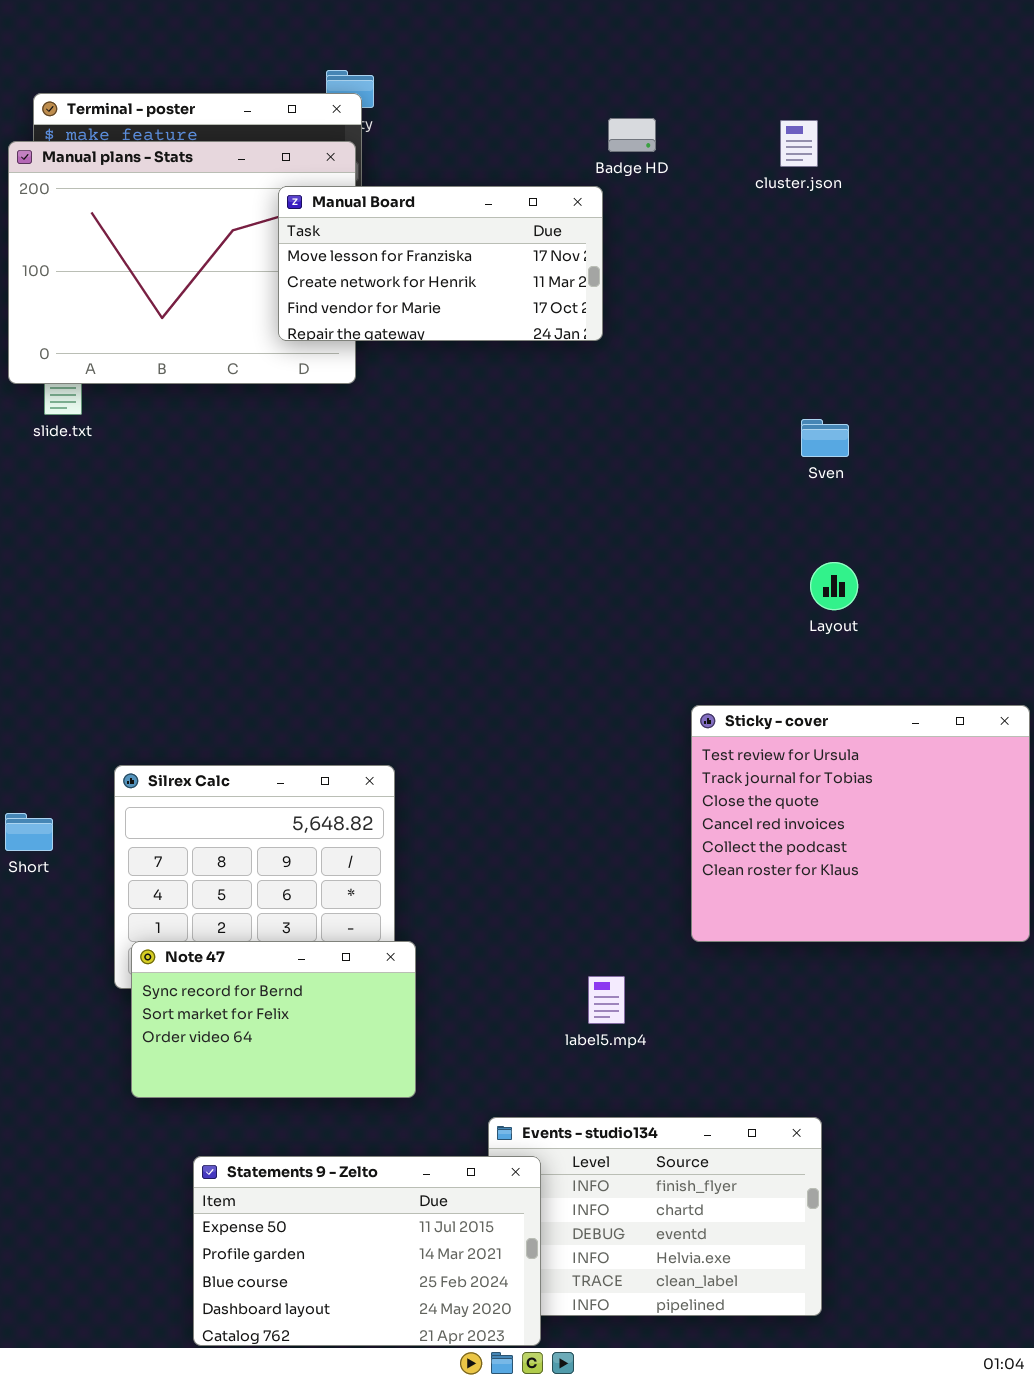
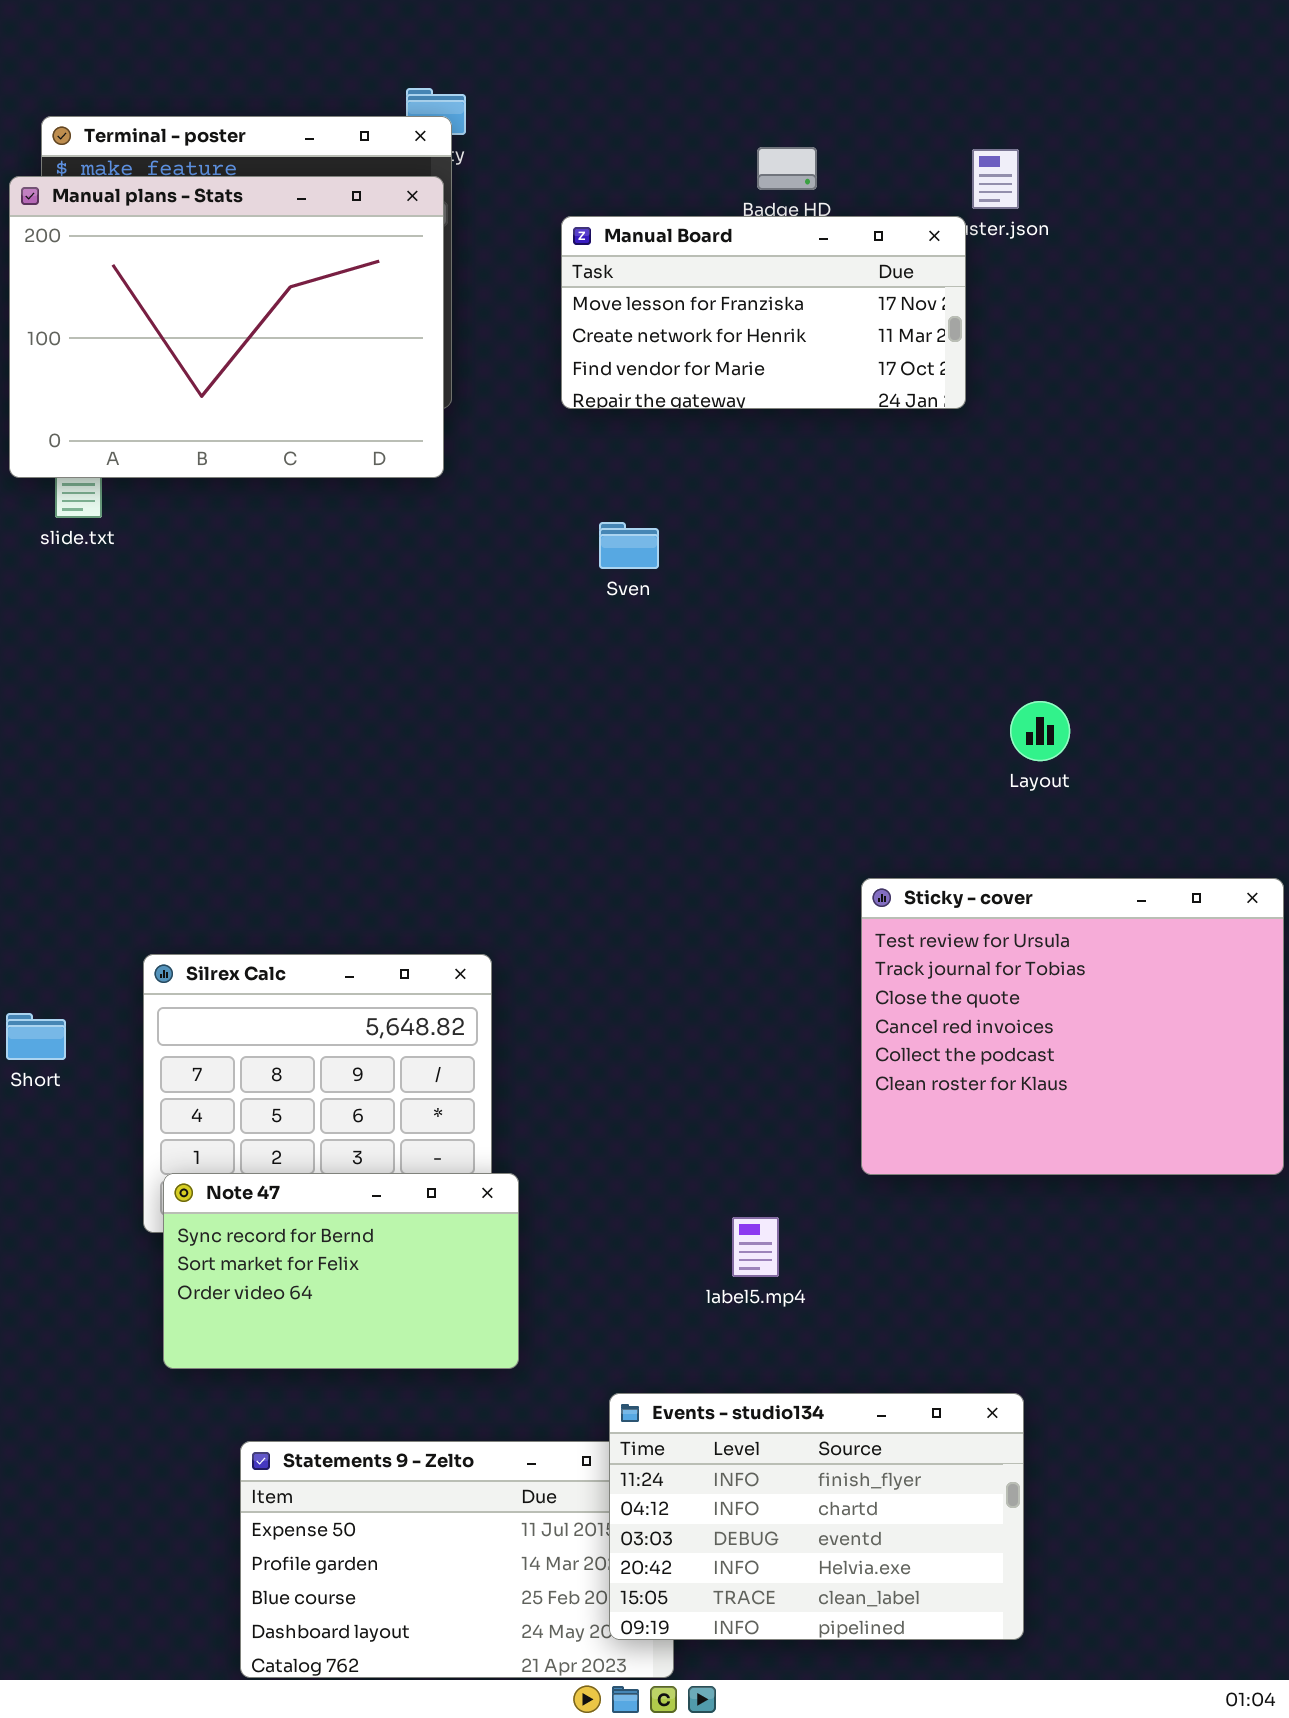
Manual Board: [278,186,603,341] -> [561,216,966,409], moved
Sven: [801,419,849,457] -> [599,522,659,569], moved
Events - studio134: [488,1117,822,1316] -> [609,1393,1024,1640], raised

